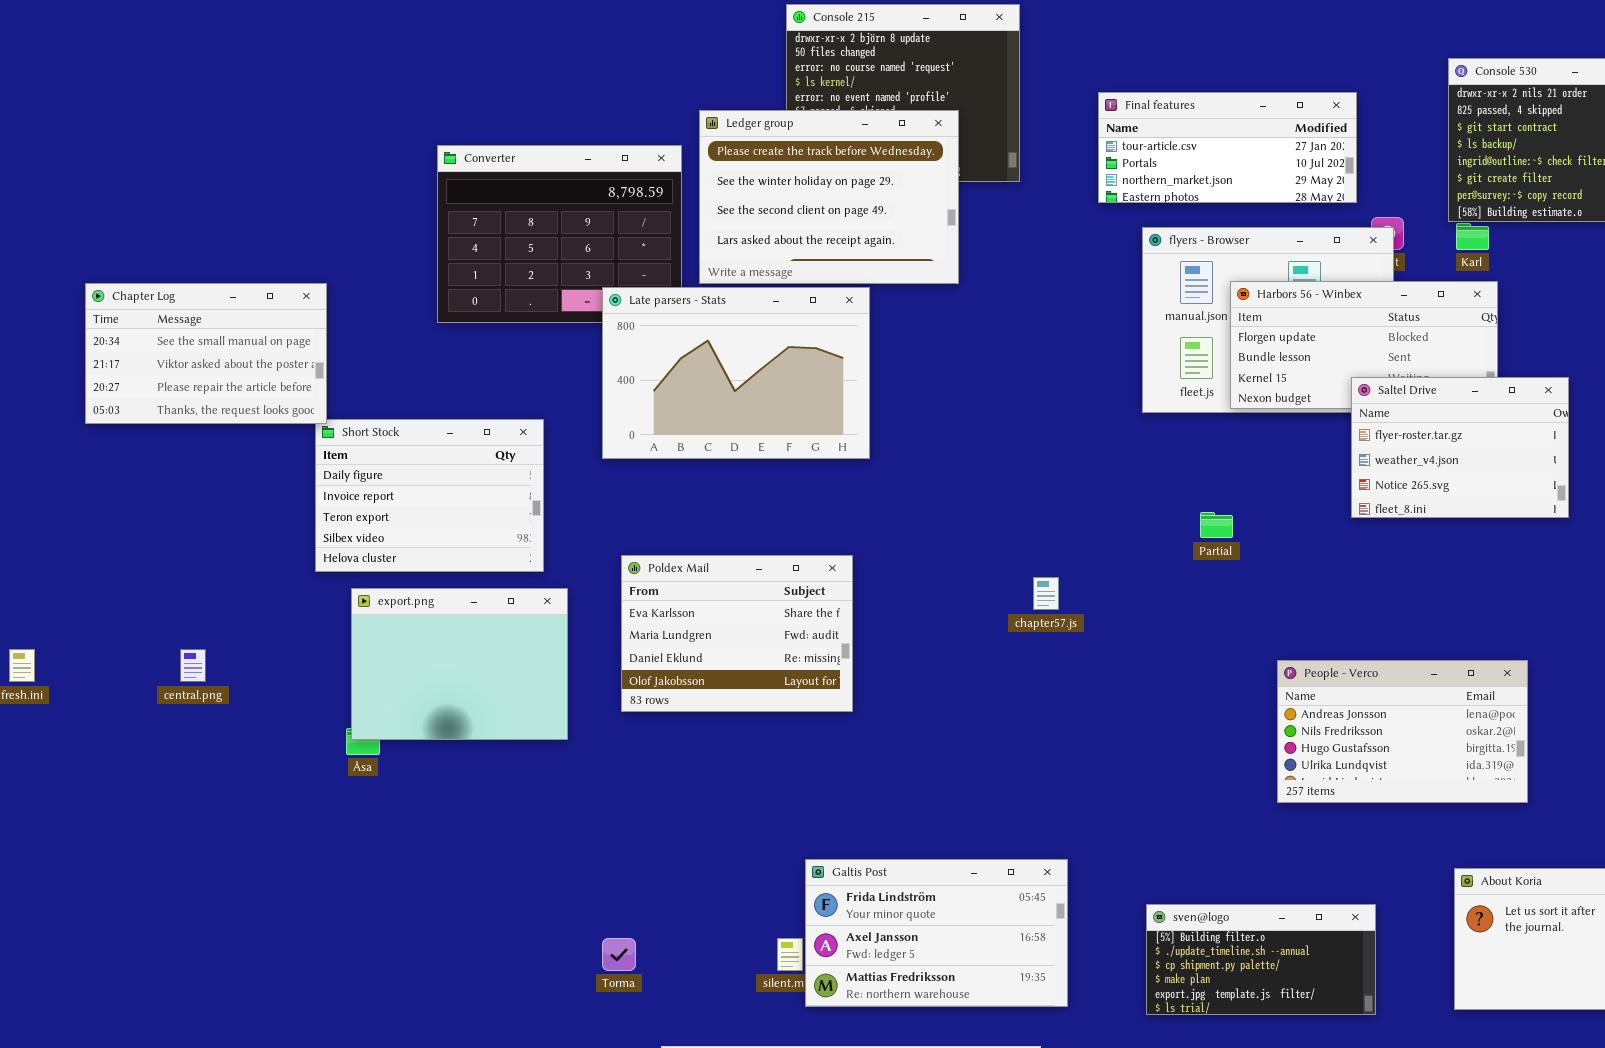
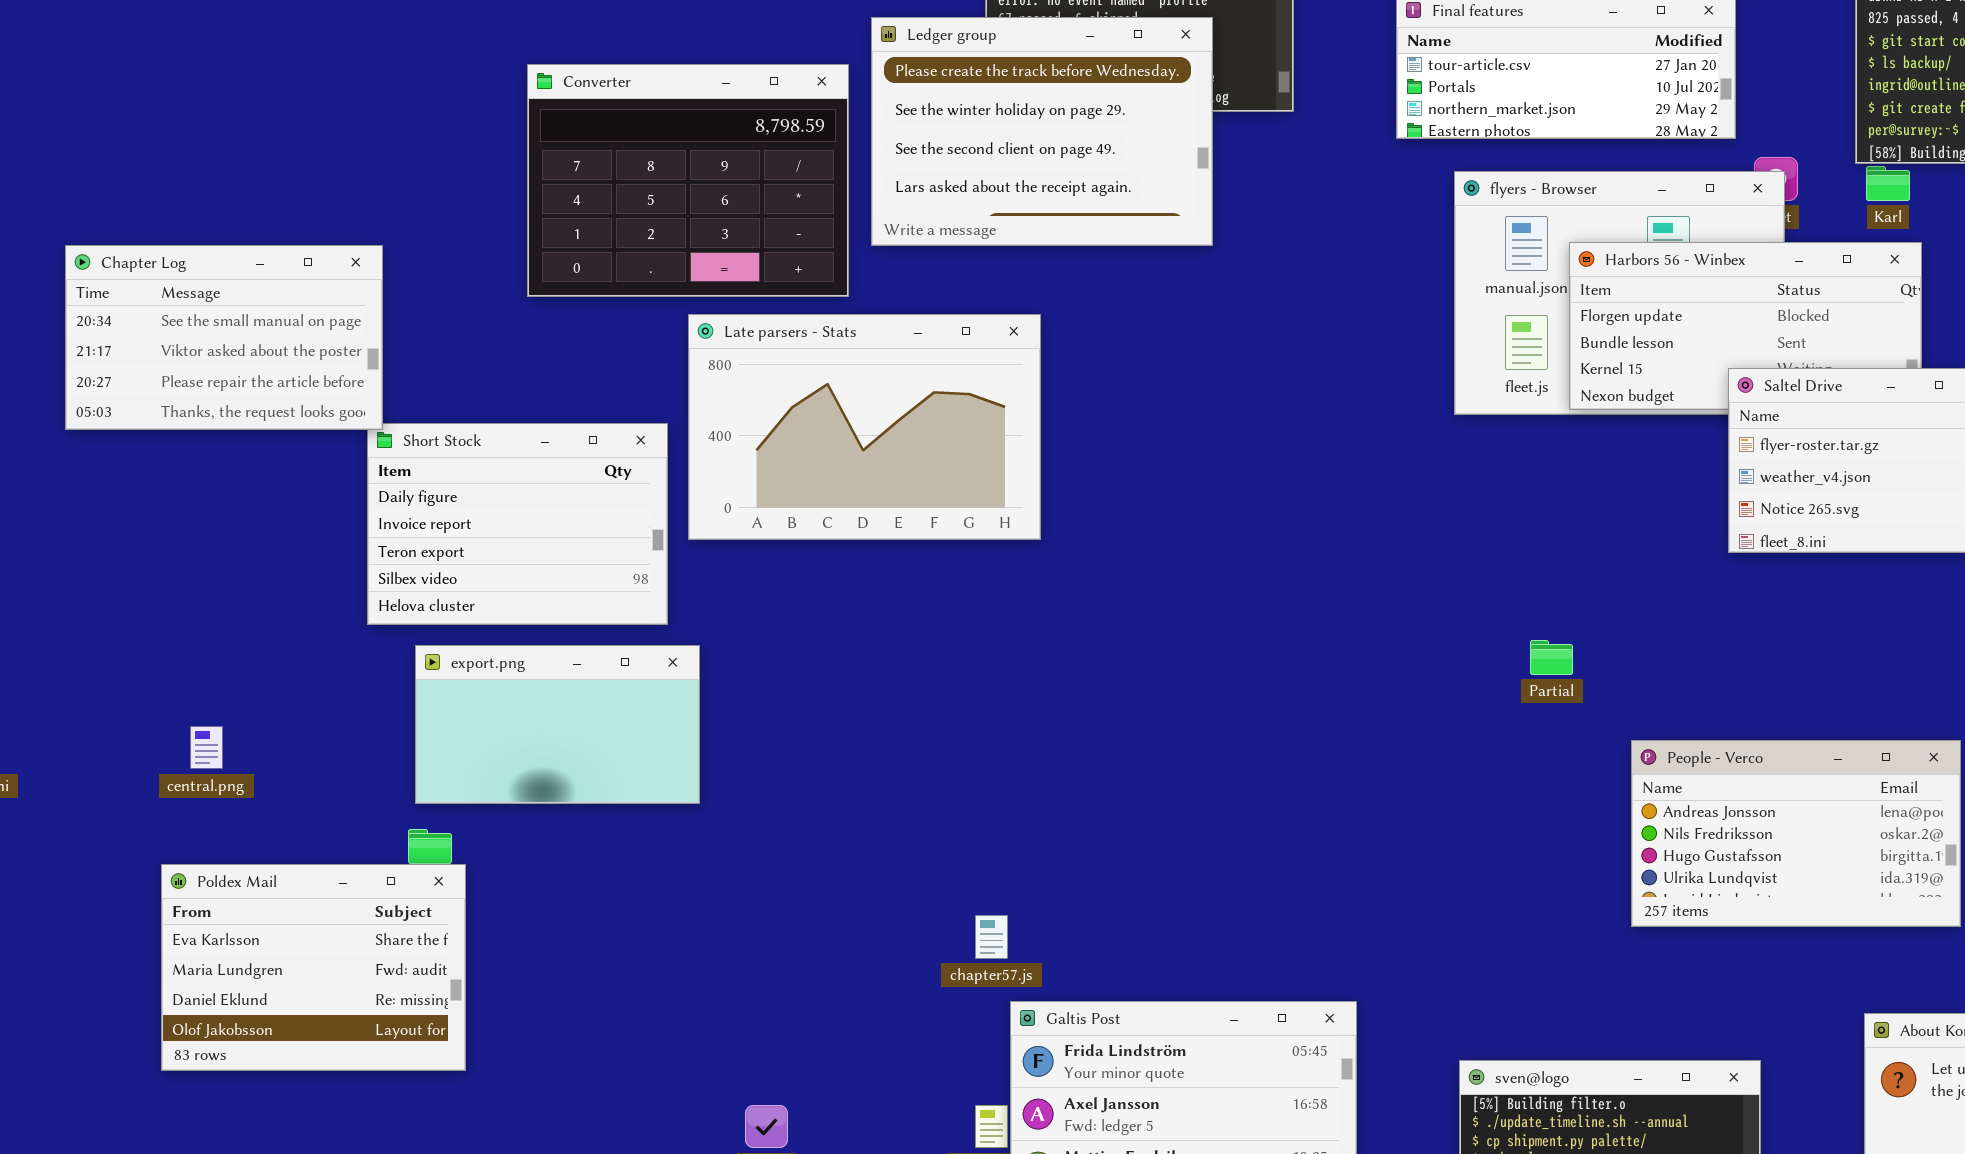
Late parsers - Stats: [602,287,870,459] -> [688,314,1041,540], moved
Partial: [1200,512,1233,538] -> [1530,640,1573,675], moved
Poldex Mail: [621,555,853,712] -> [161,864,466,1071], moved
chapter57.js: [1033,577,1059,610] -> [975,915,1008,959], moved
export.png: [351,588,568,740] -> [415,645,700,804], resized

